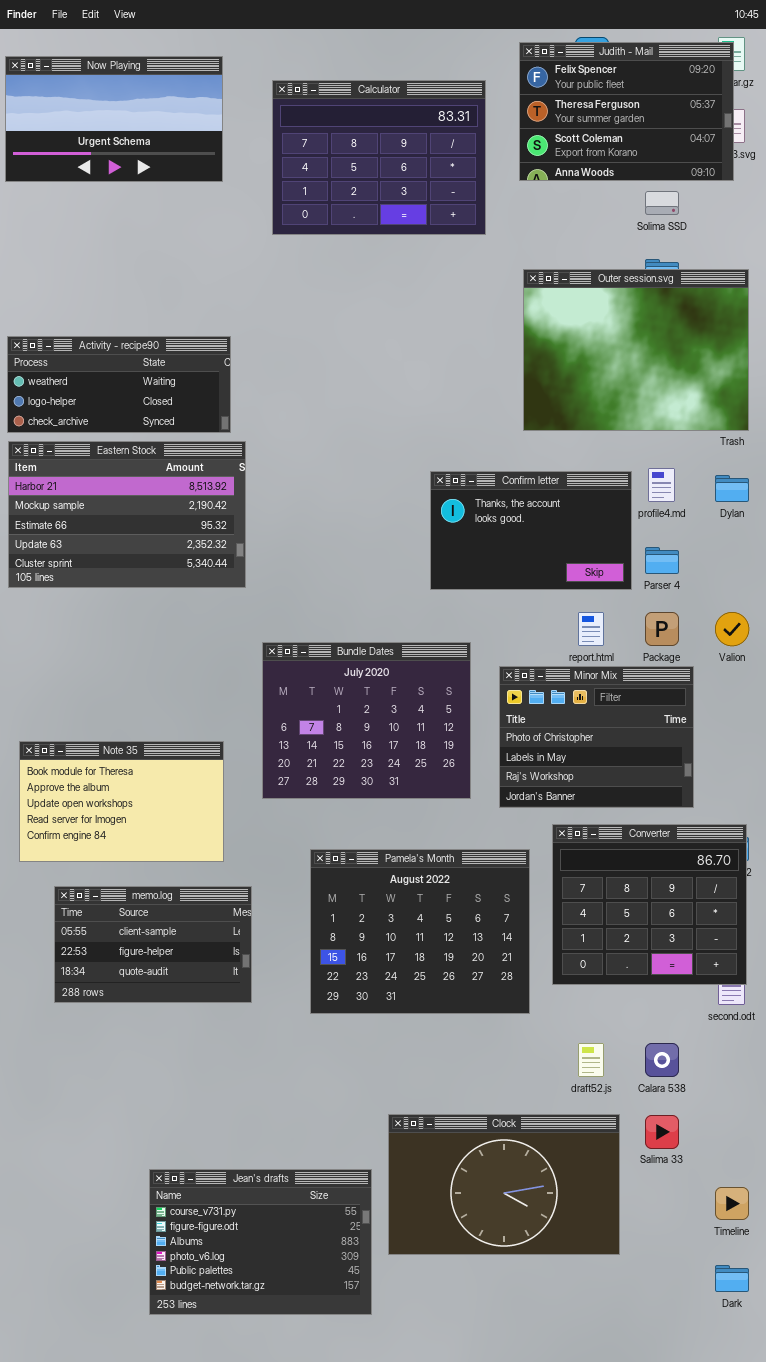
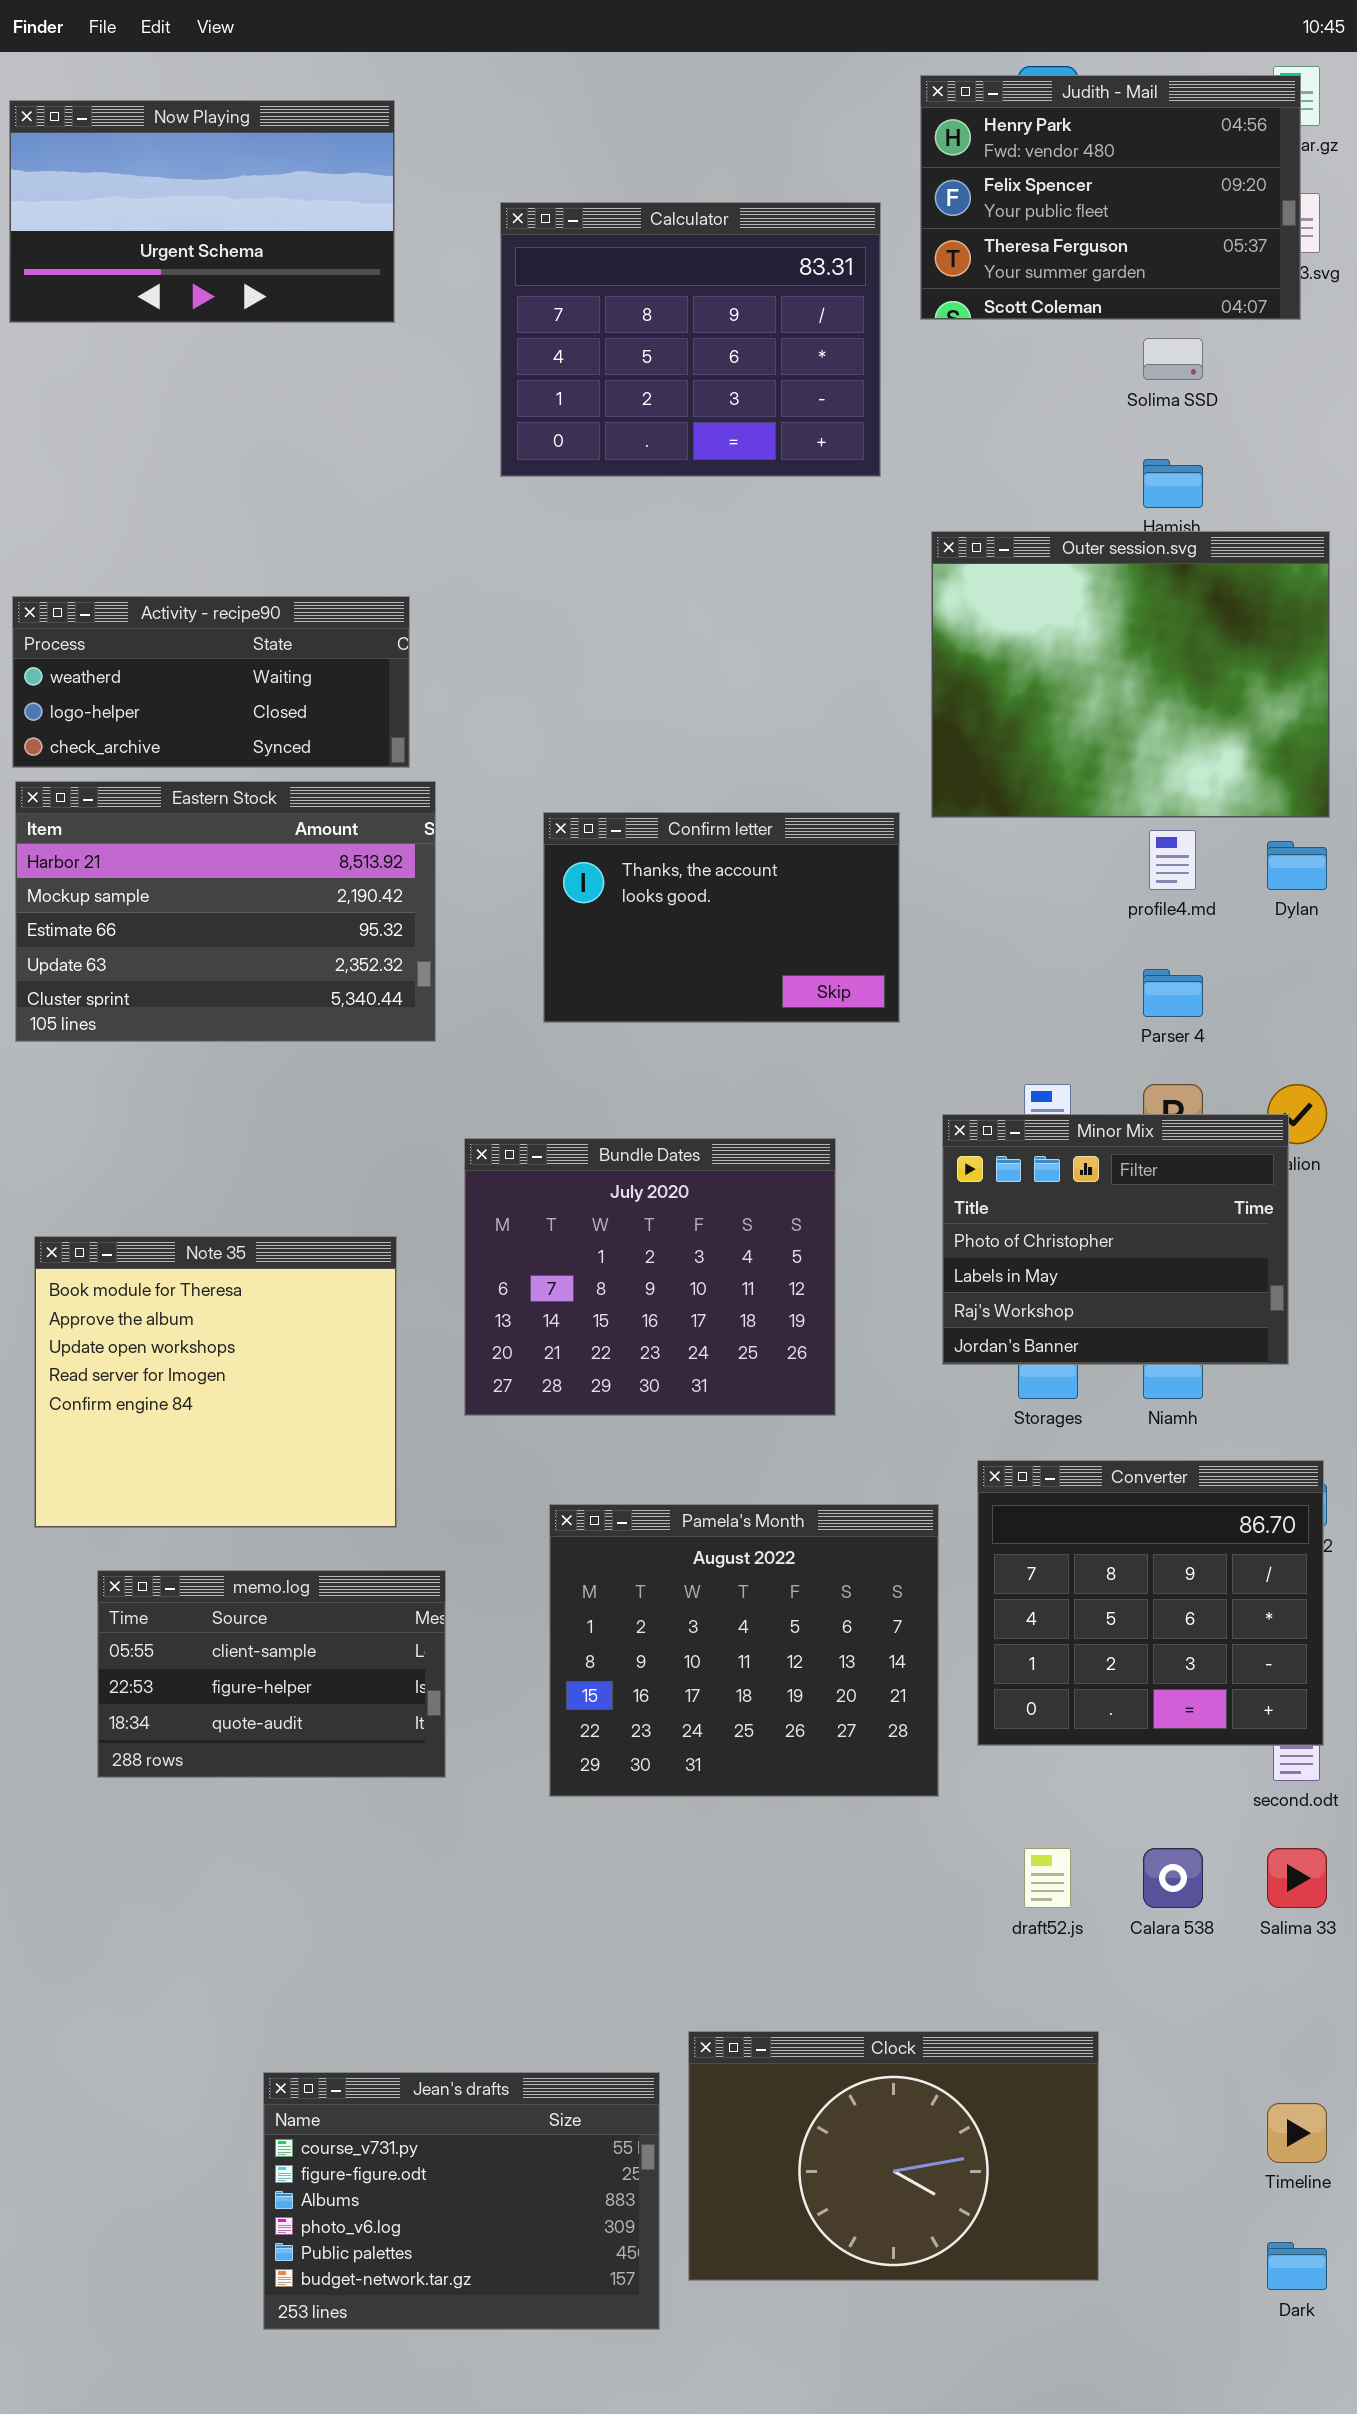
Judith - Mail: [519,42,734,181] -> [920,75,1301,320], scrolled up 1 row
Calculator: [272,80,486,235] -> [500,202,881,477], moved
Outer session.svg: [523,269,749,431] -> [931,531,1330,818], moved
Confirm letter: [430,471,632,590] -> [543,812,900,1023], moved
Minor Mix: [499,666,694,808] -> [942,1114,1289,1365], moved
Note 35: [19,741,224,862] -> [34,1236,397,1528], resized
Clock: [388,1114,620,1255] -> [688,2031,1099,2281], moved
Salima 33: [645,1115,679,1149] -> [1267,1848,1327,1908], moved

